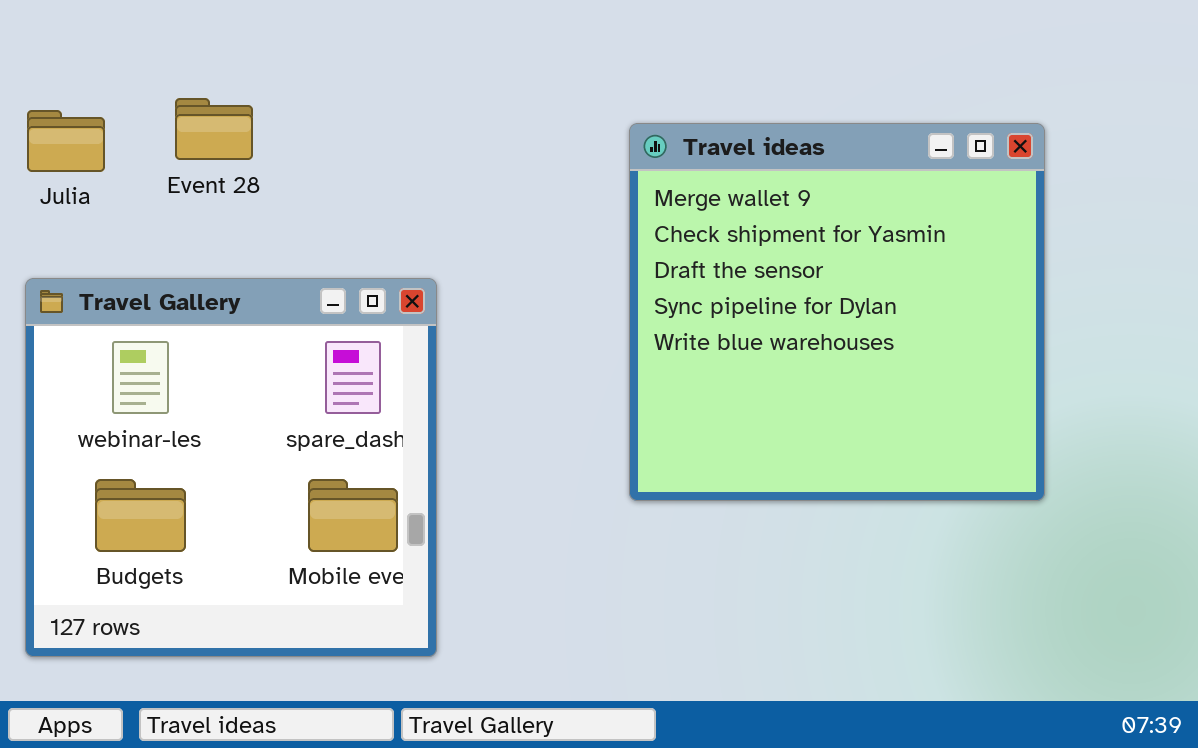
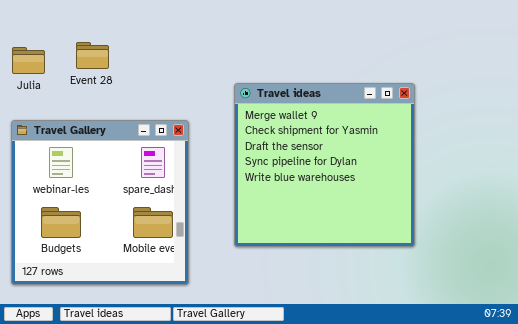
Travel ideas: [629,123,1045,501] -> [234,83,415,247], moved

